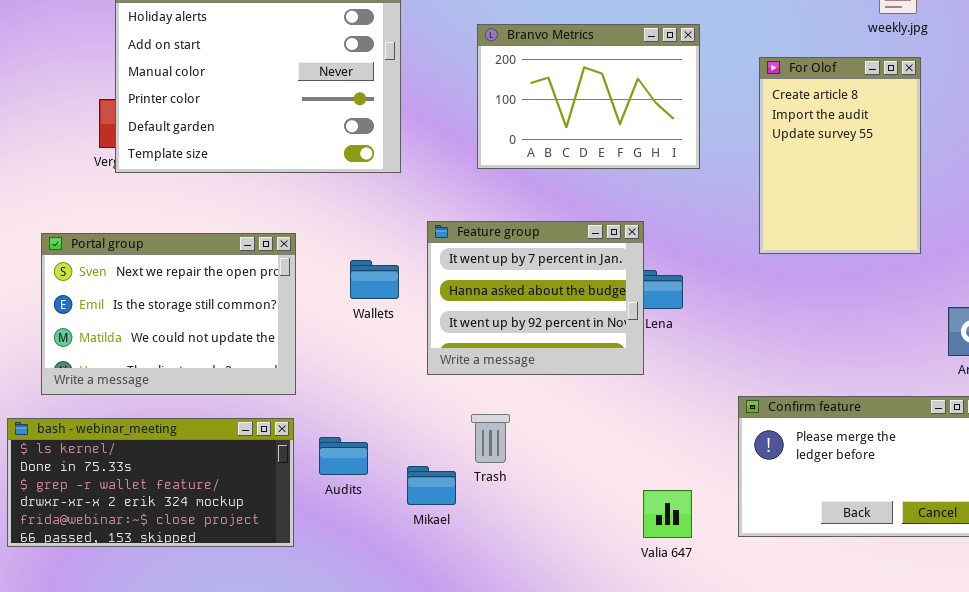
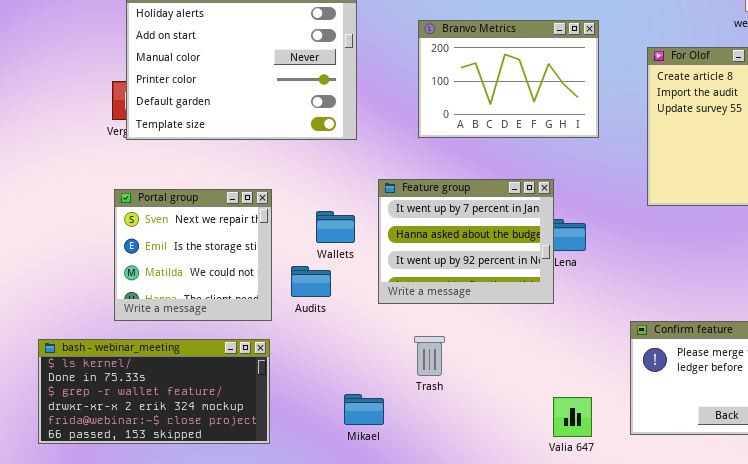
Portal group: [41,233,296,395] -> [114,189,272,321], resized
Audits: [319,437,368,475] -> [291,266,331,297], moved
Mikael: [407,466,456,505] -> [344,394,384,425], moved

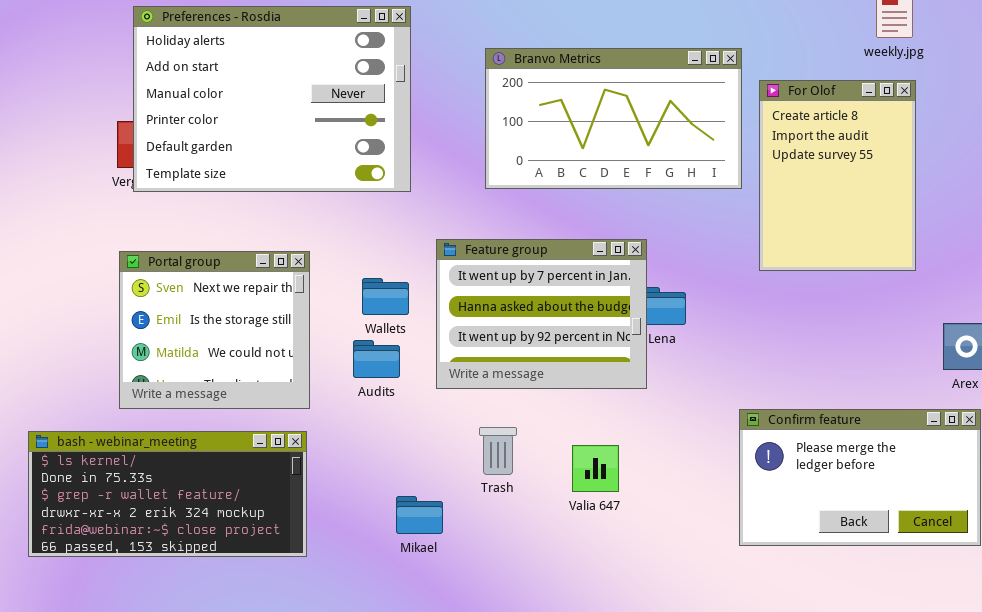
Branvo Metrics: [418,20,599,138] -> [485,48,742,189], resized
Audits: [291,266,331,297] -> [353,340,400,378], moved
Valia 647: [553,397,592,437] -> [572,445,619,492], moved

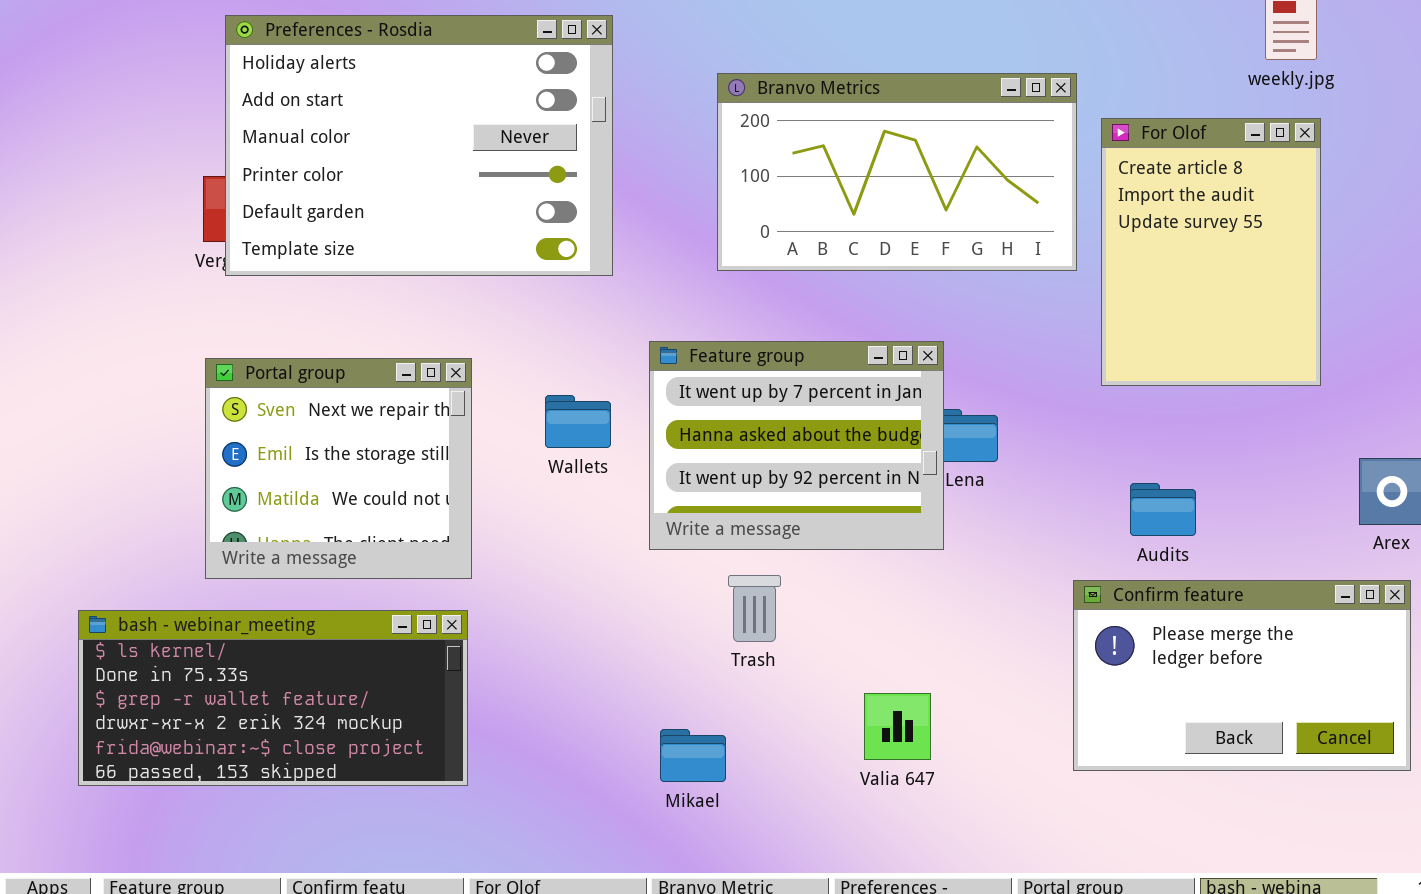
Audits: [353,340,400,378] -> [1130,483,1196,536], moved
Trash: [479,427,517,475] -> [728,575,781,642], moved
Valia 647: [572,445,619,492] -> [864,693,931,760], moved
Mikael: [396,496,443,534] -> [660,729,726,782], moved

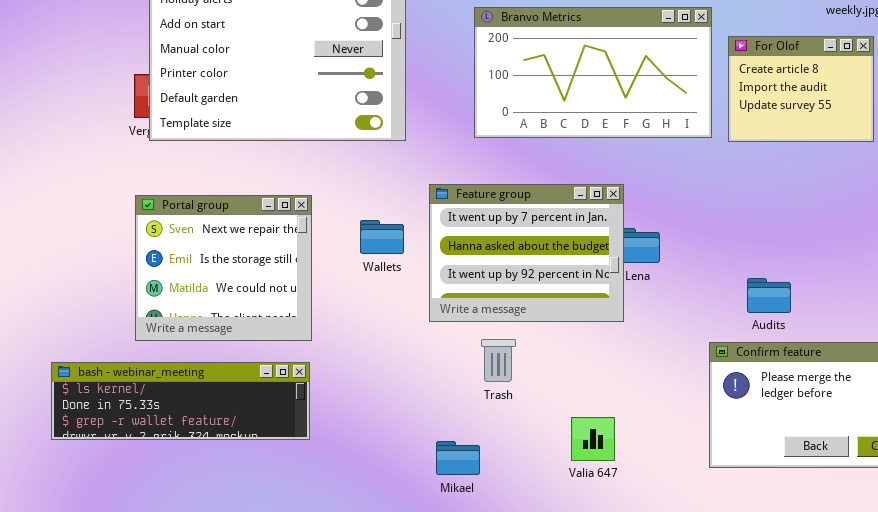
For Olof: [1101,118,1321,386] -> [728,36,874,142], resized
bash - webinar_meeting: [78,610,468,786] -> [51,362,310,440], resized

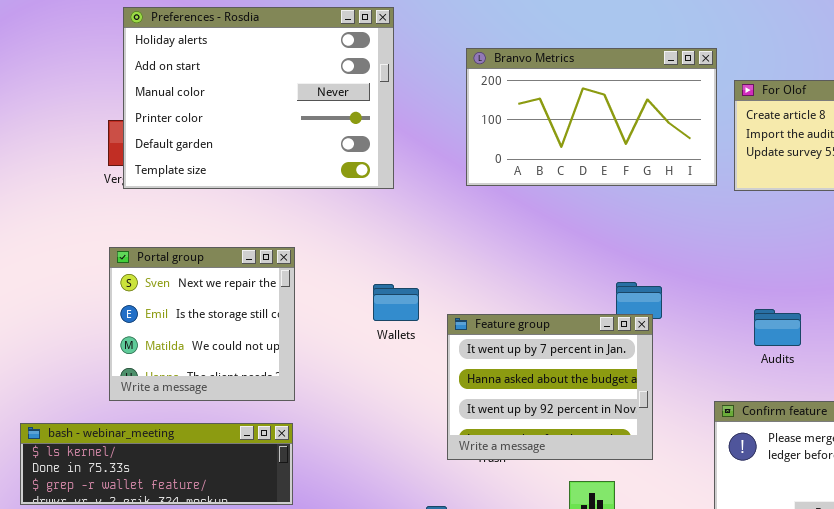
Feature group: [429,184,624,322] -> [447,314,653,460], moved
Wallets: [360,220,404,254] -> [373,284,419,321], moved
Audits: [747,278,791,313] -> [754,309,801,346], moved

